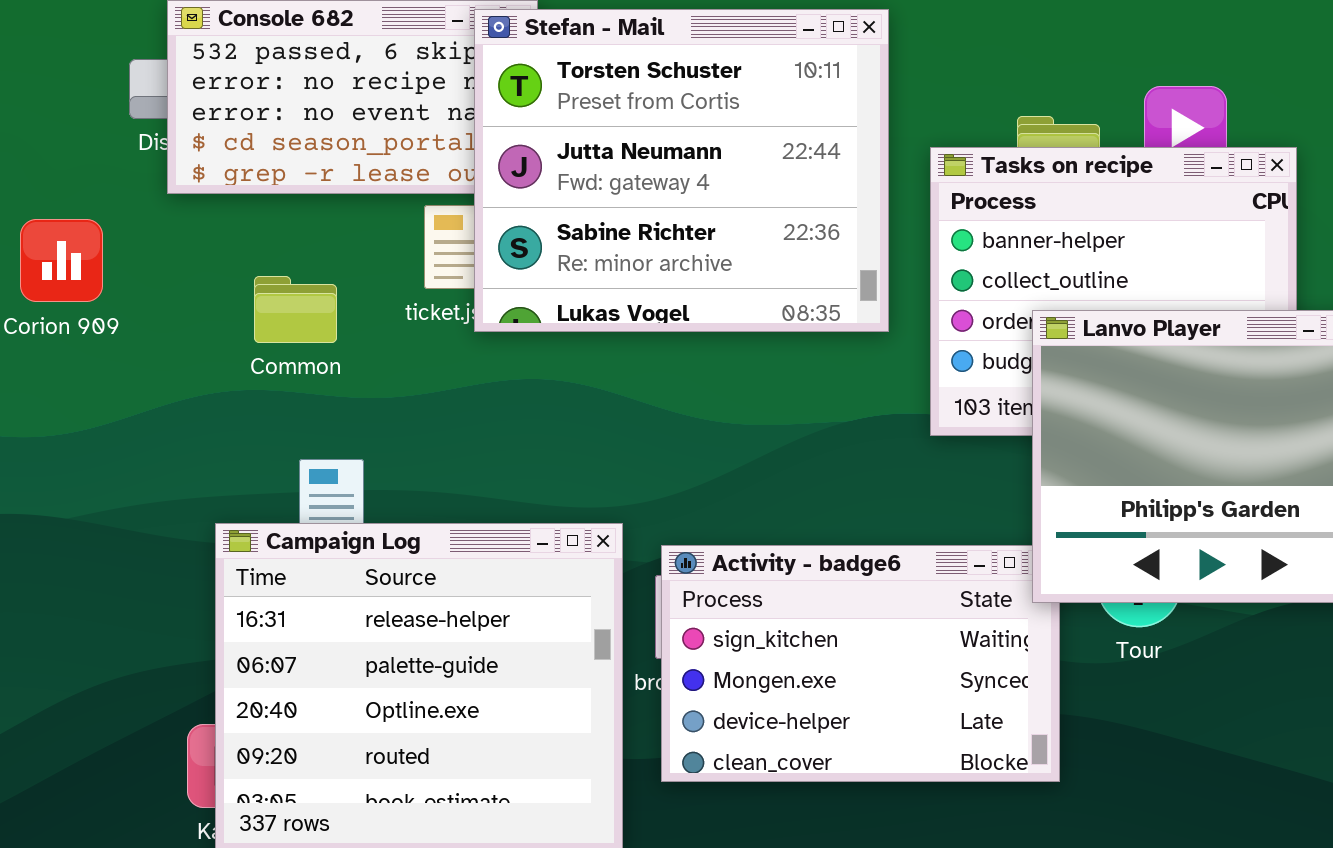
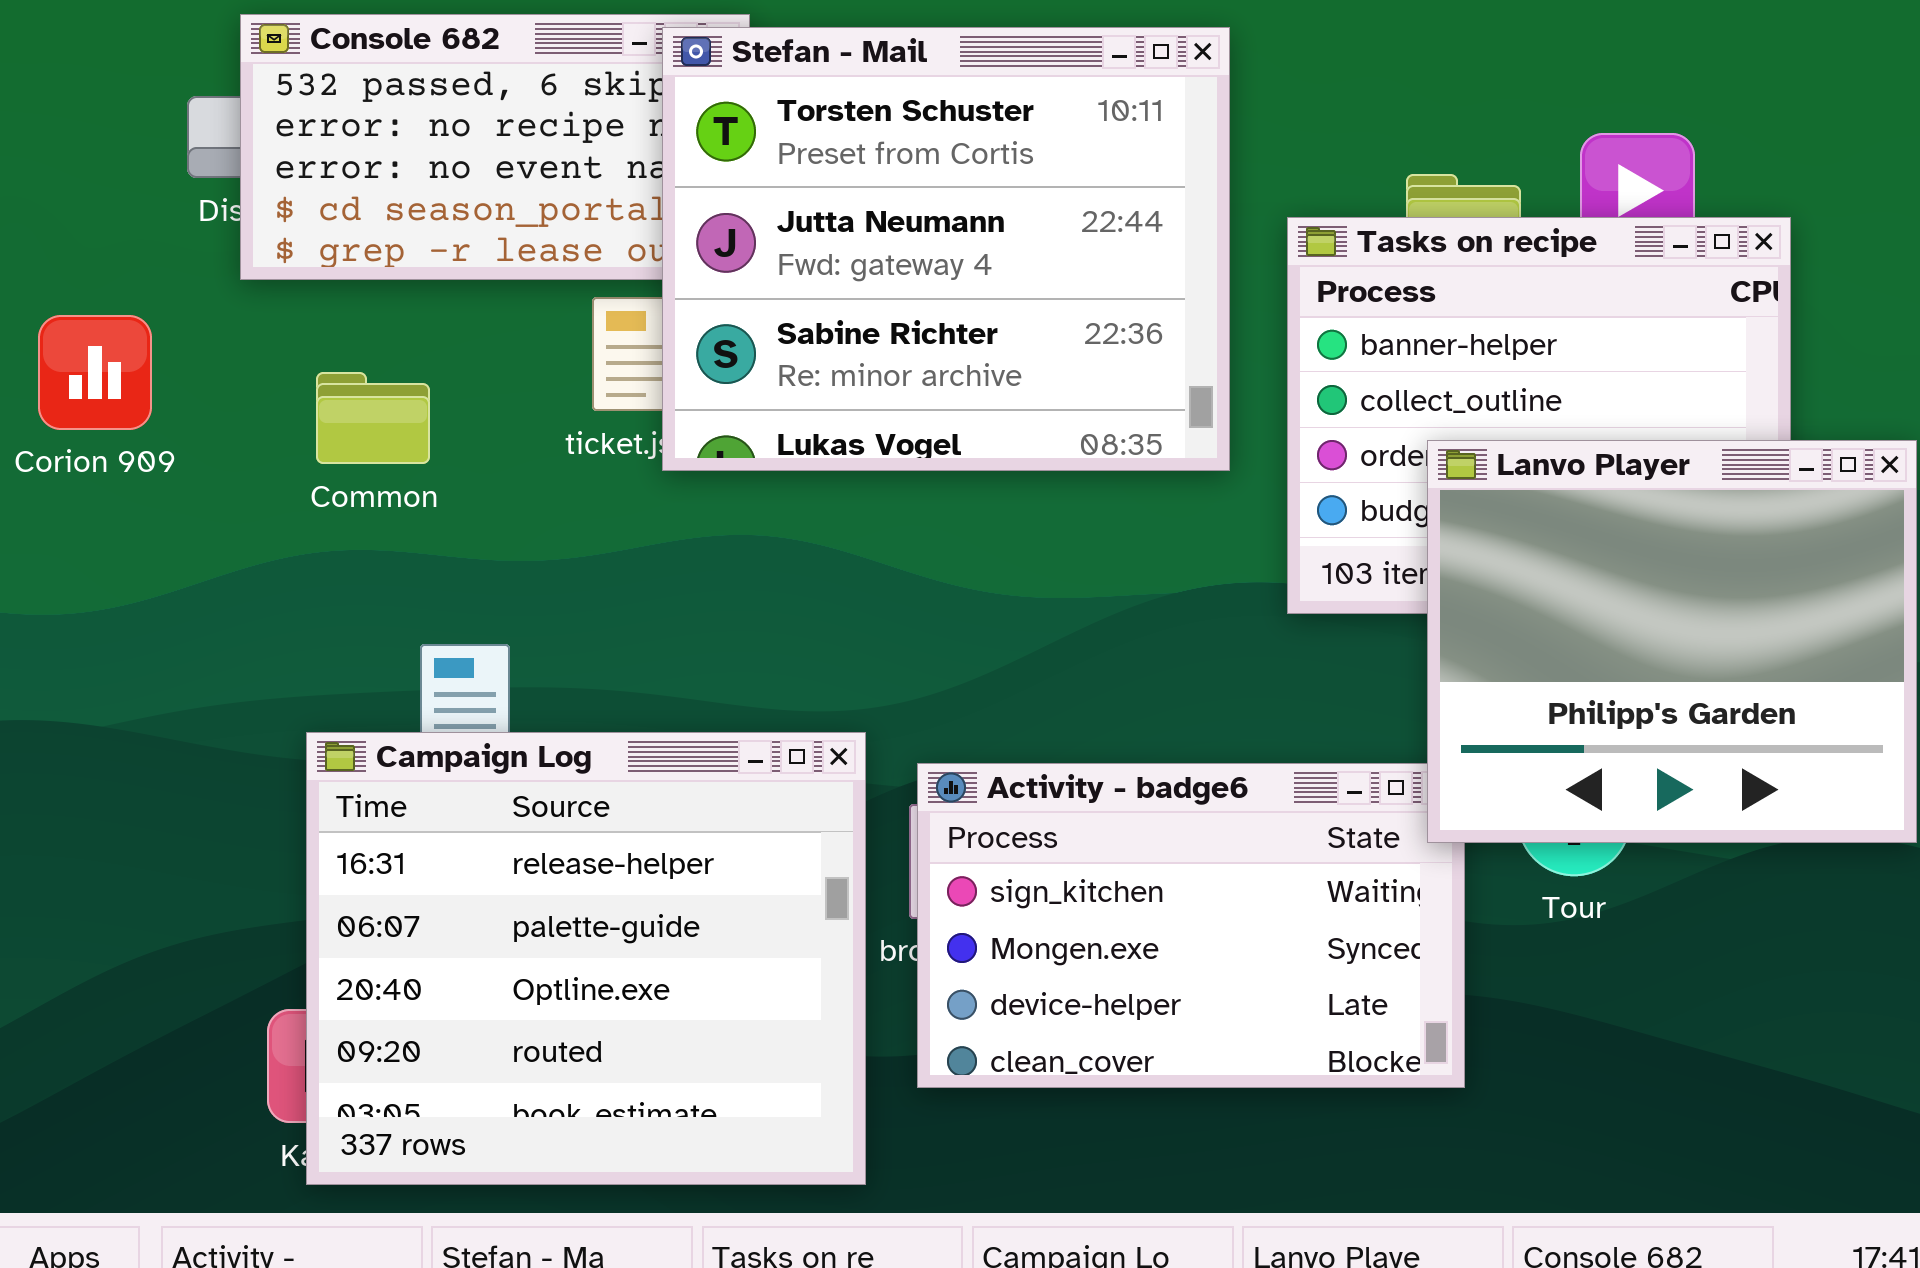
Common: [254,276,337,343] -> [316,372,430,464], moved

